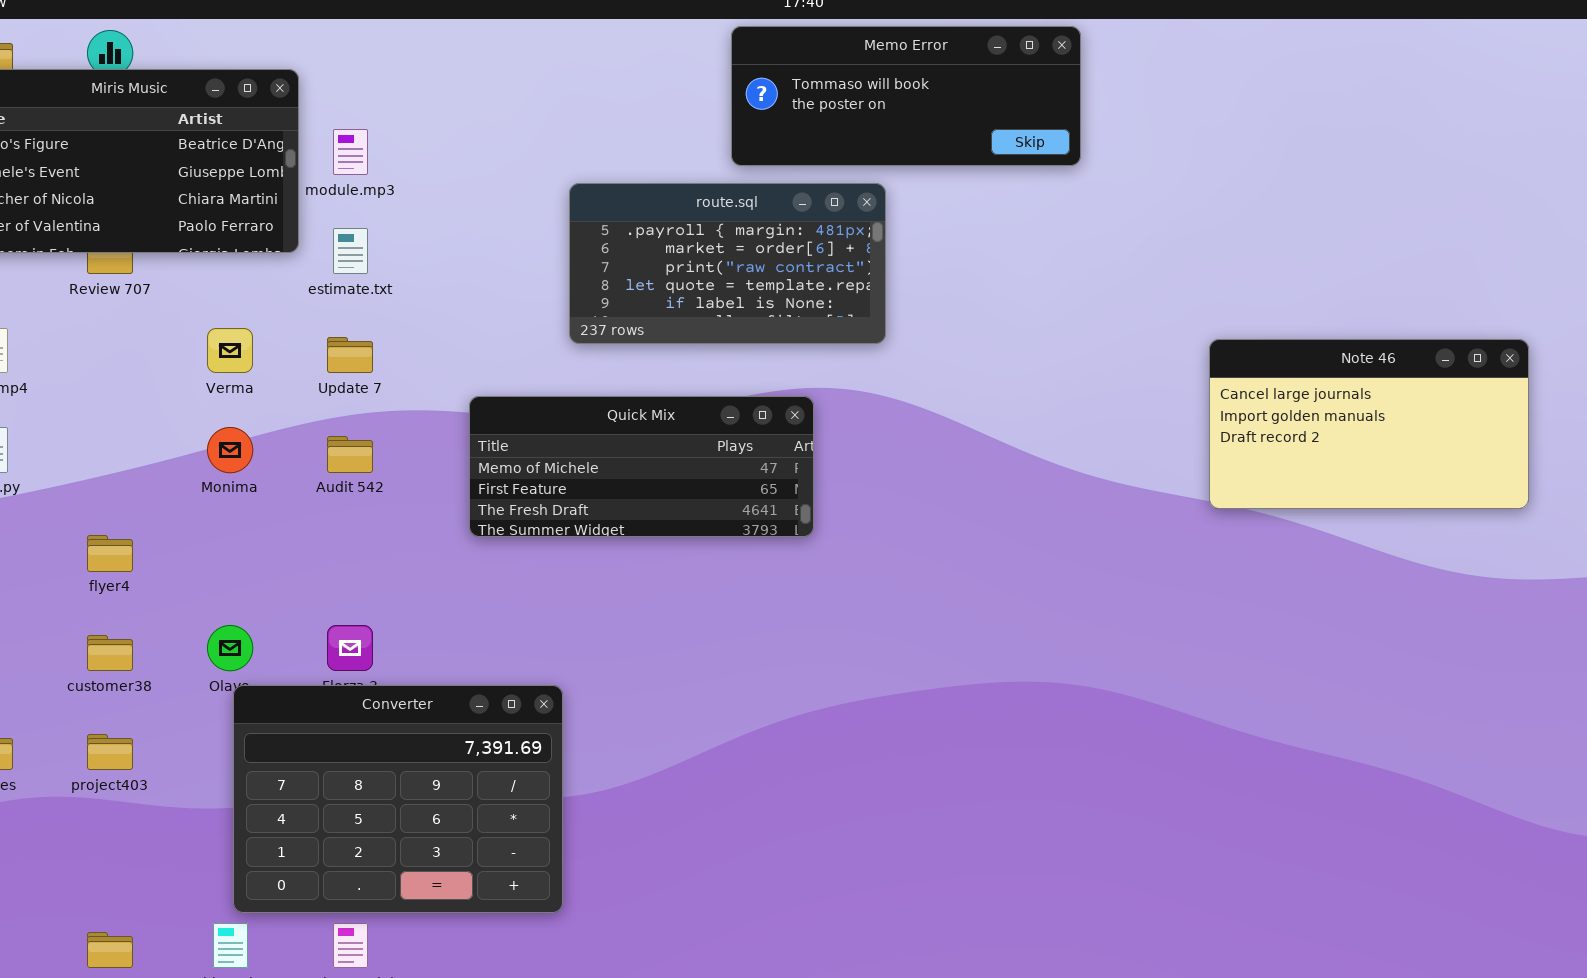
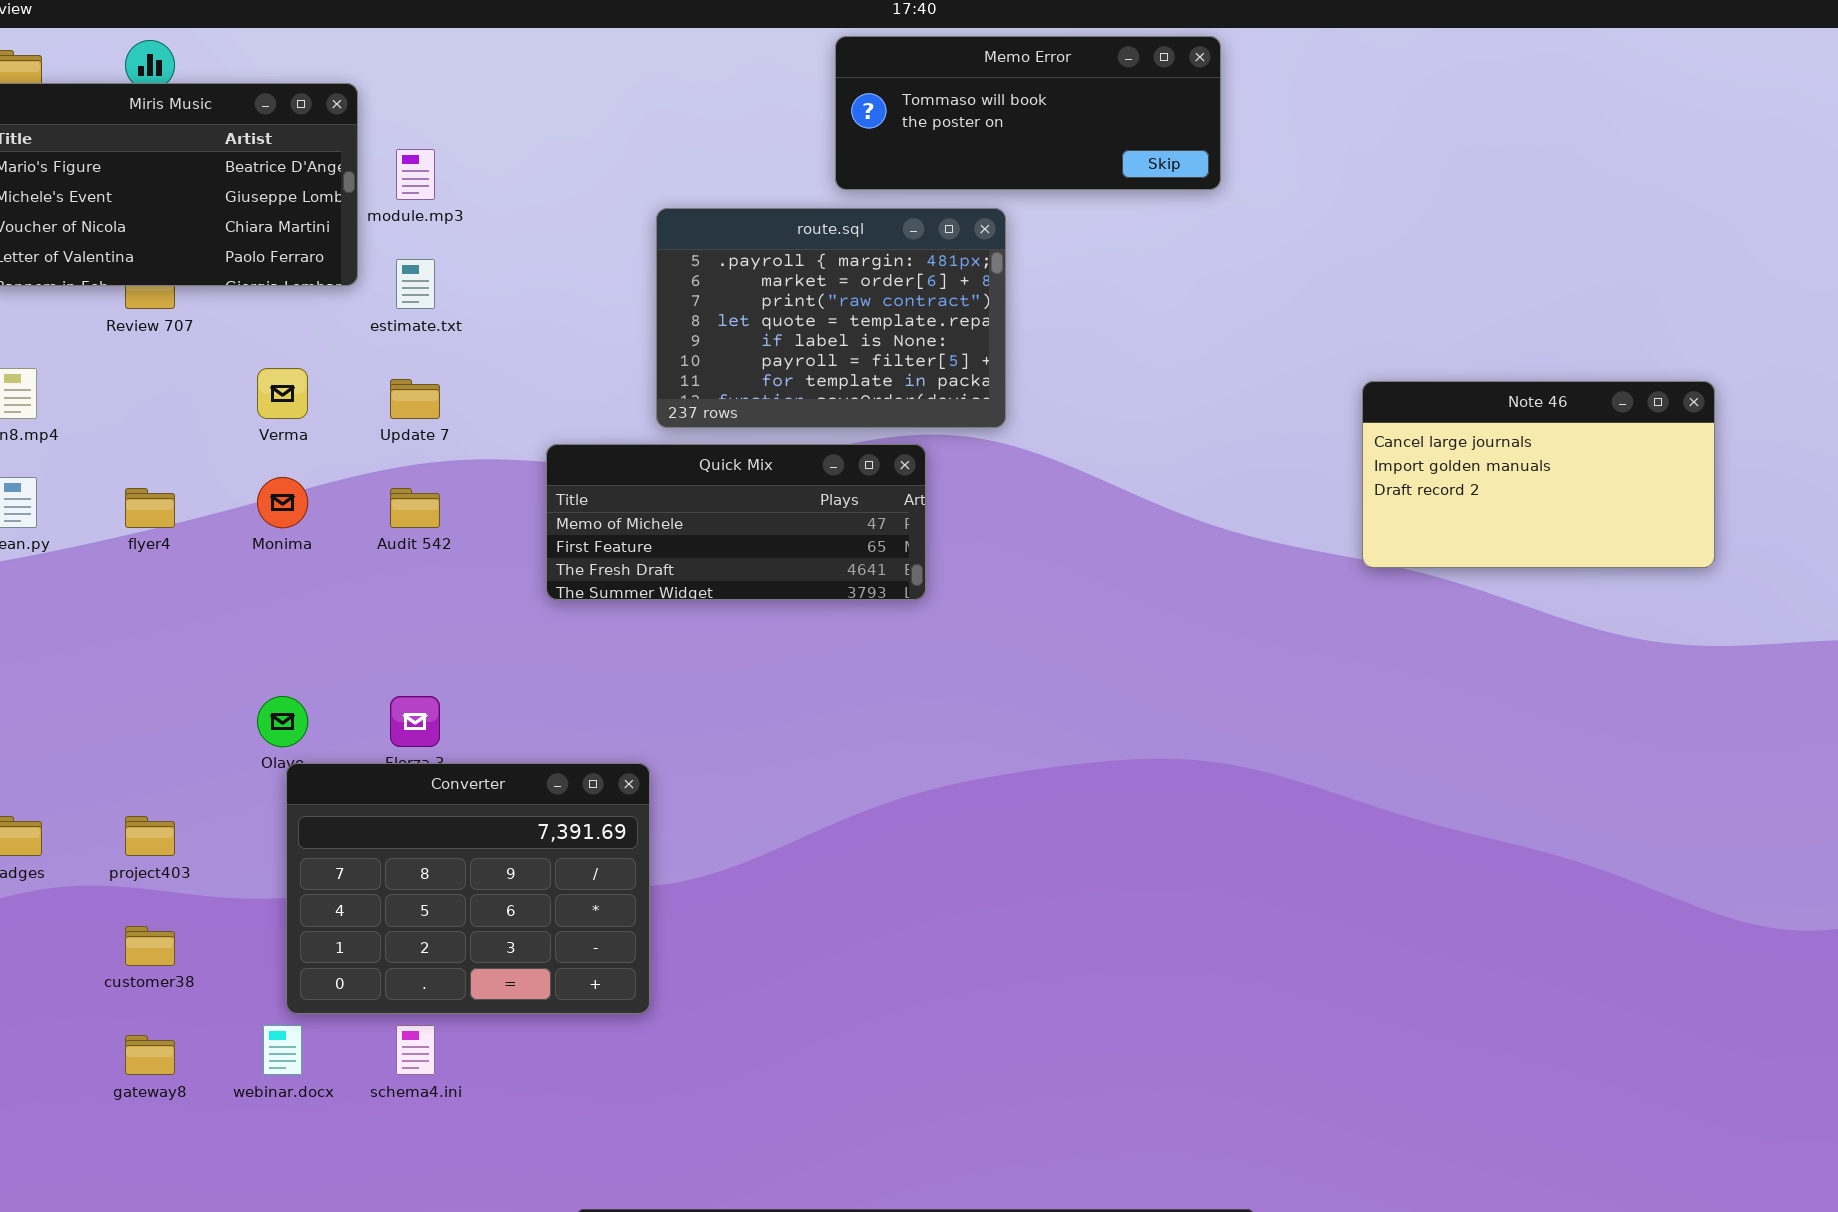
route.sql: [569,183,886,344] -> [656,208,1006,428], resized
flyer4: [87,535,133,572] -> [125,488,175,528], moved
customer38: [87,635,133,671] -> [125,926,175,966], moved

